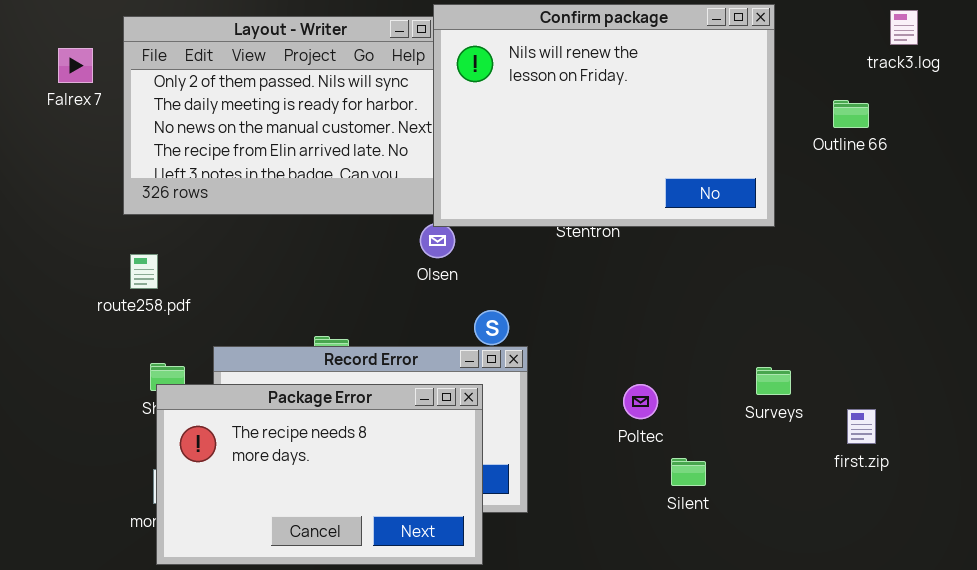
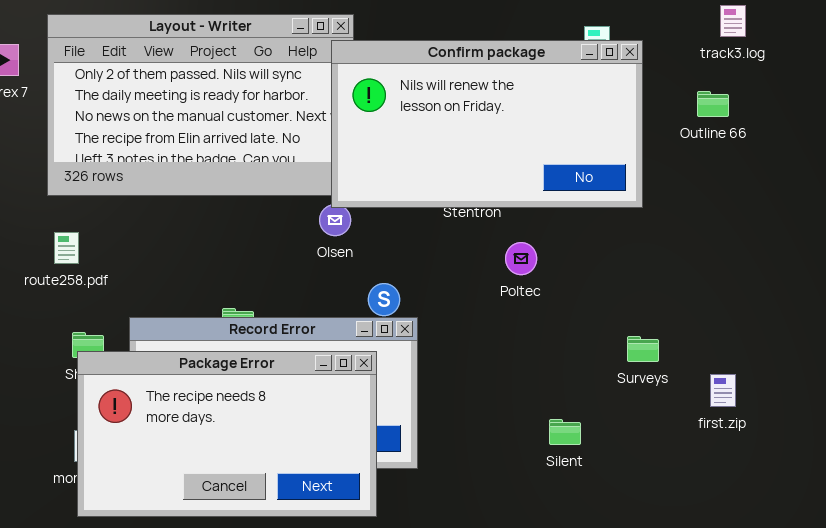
Confirm package: [433,4,775,227] -> [331,40,643,208], resized
track3.log: [890,10,918,45] -> [720,5,746,37], moved
Poltec: [623,384,658,419] -> [505,242,537,275], moved

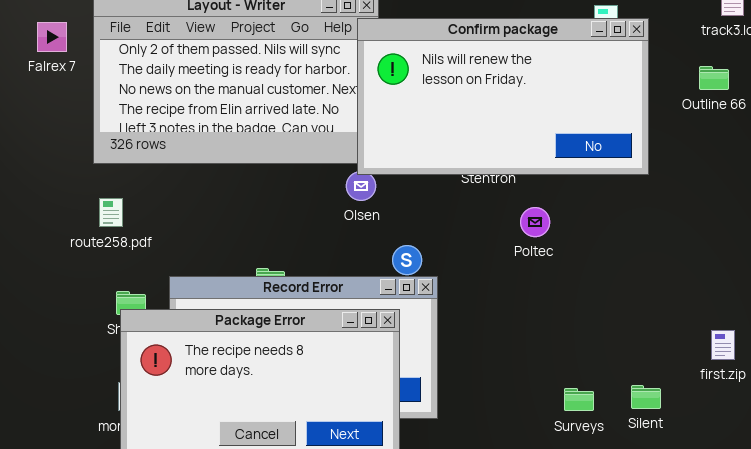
Surveys: [627,336,659,362] -> [564,388,594,411], moved
Silent: [549,419,581,445] -> [631,385,661,409], moved

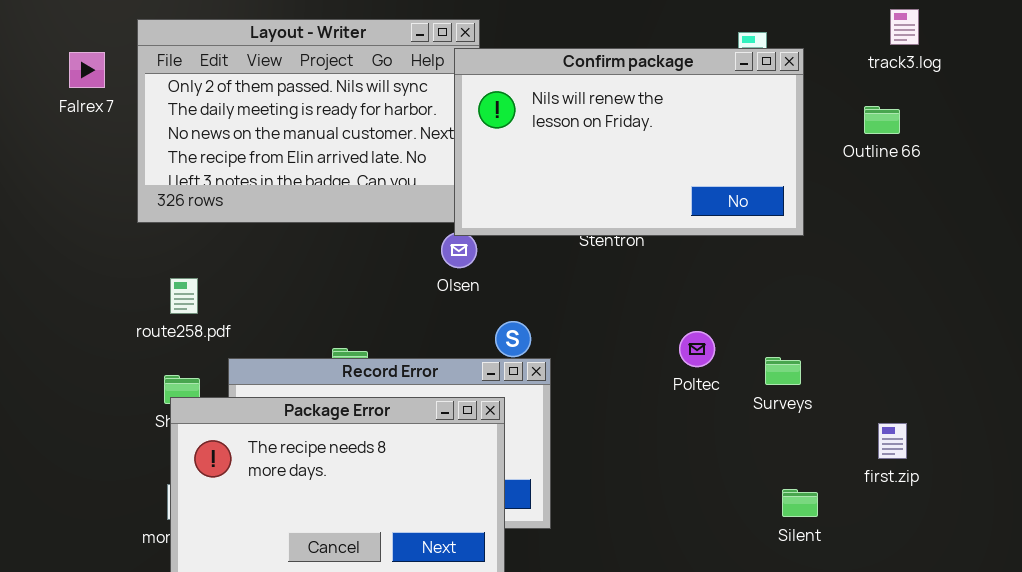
route258.pdf: [99,198,123,227] -> [170,278,198,314], moved
Poltec: [520,207,550,237] -> [679,331,715,367], moved
Surveys: [564,388,594,411] -> [765,357,801,385], moved

